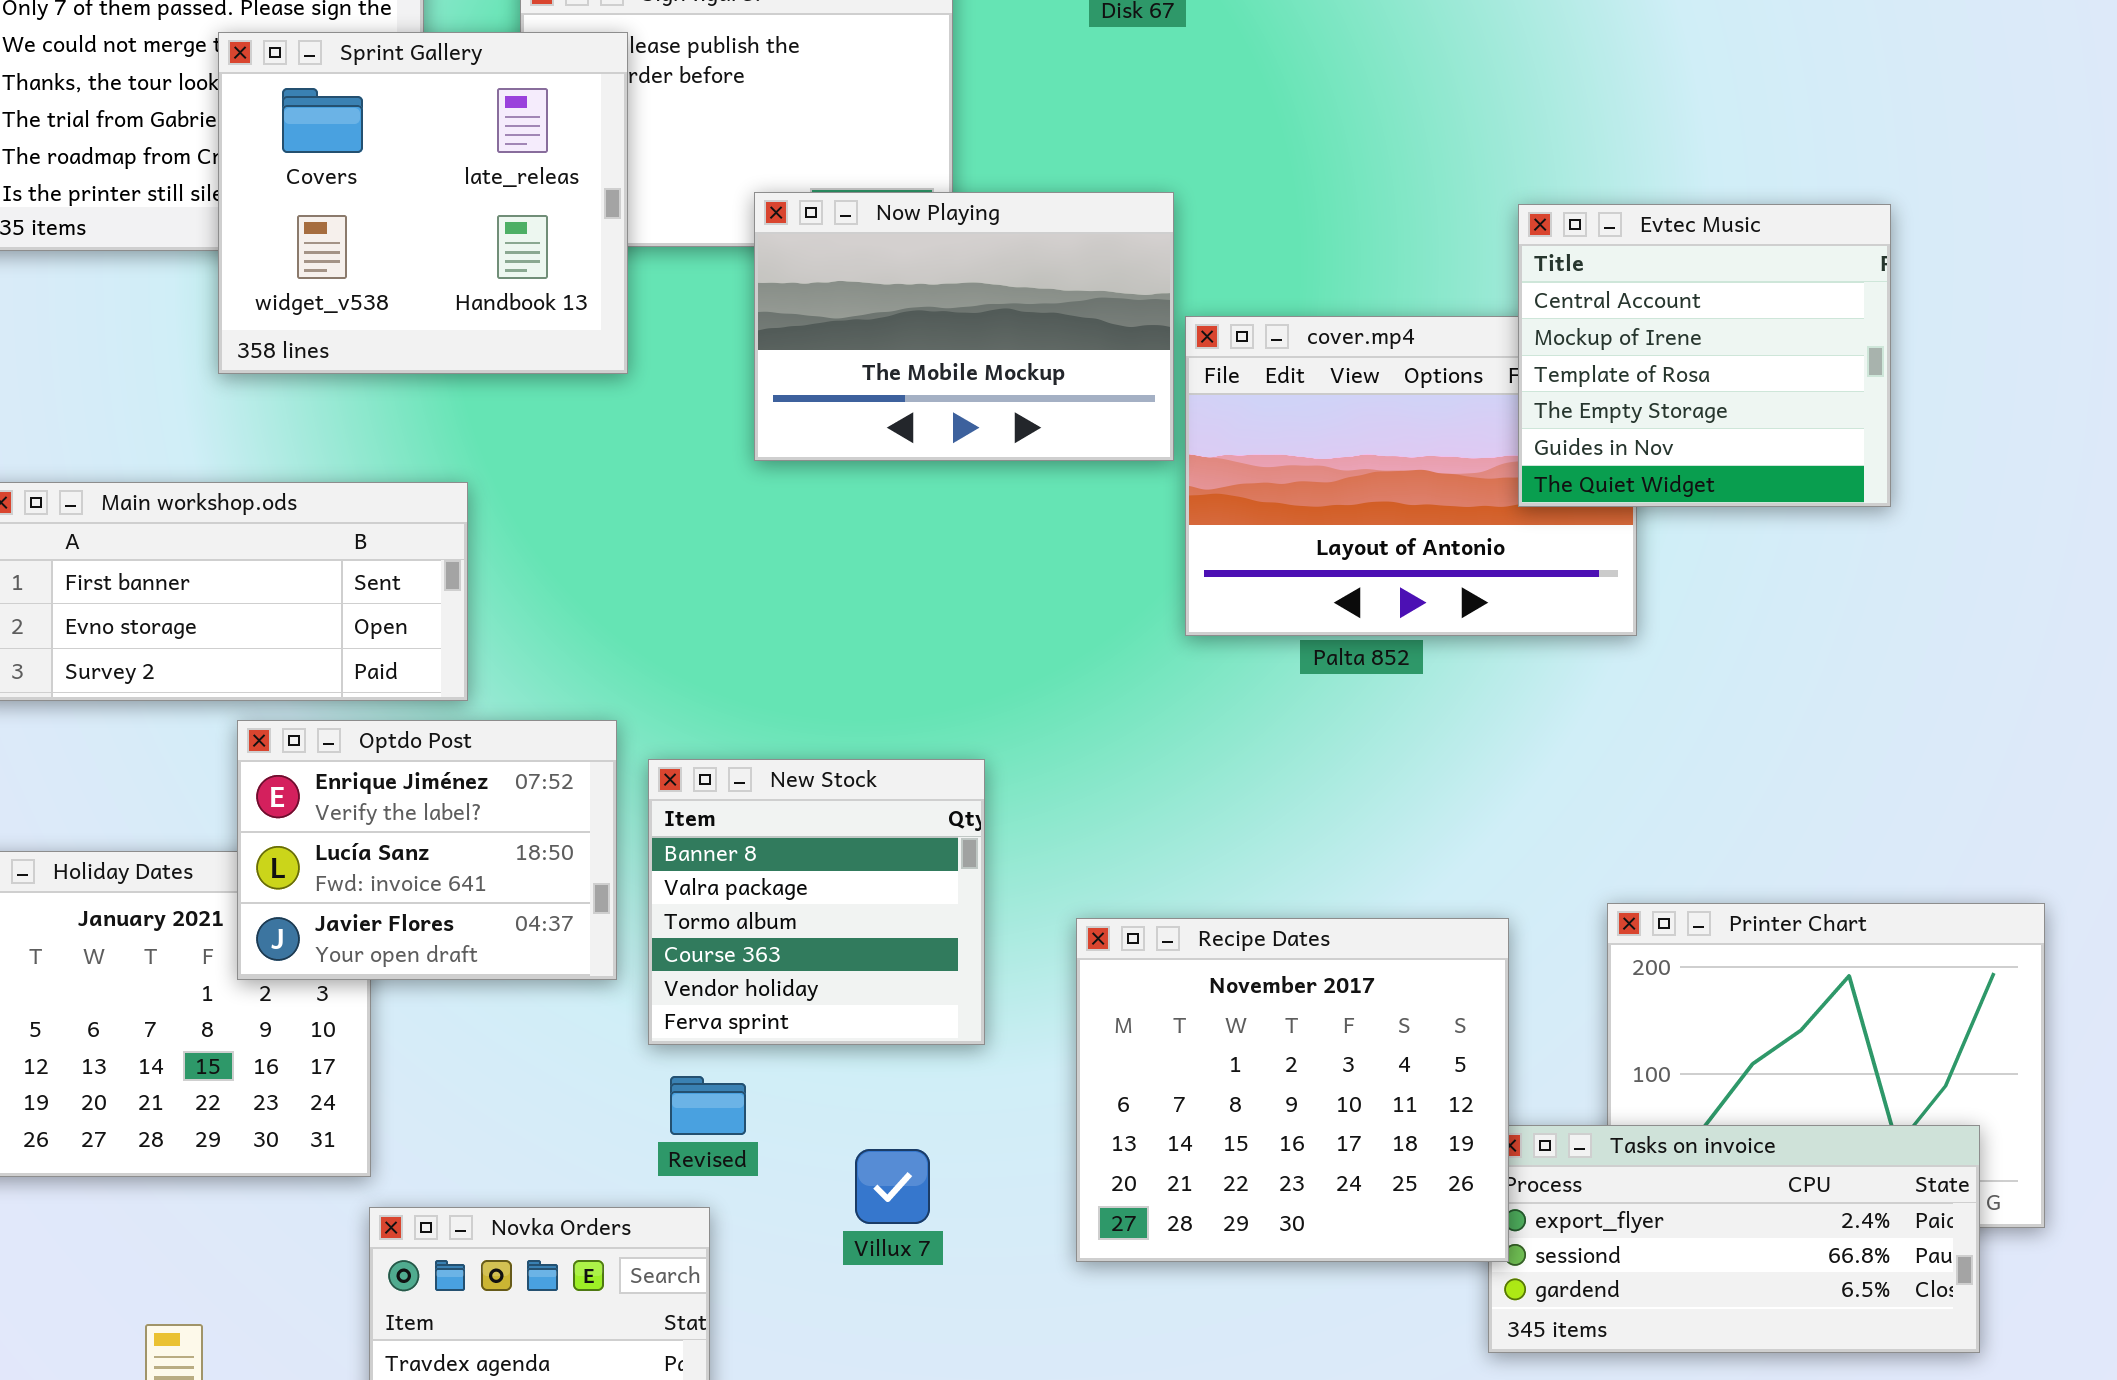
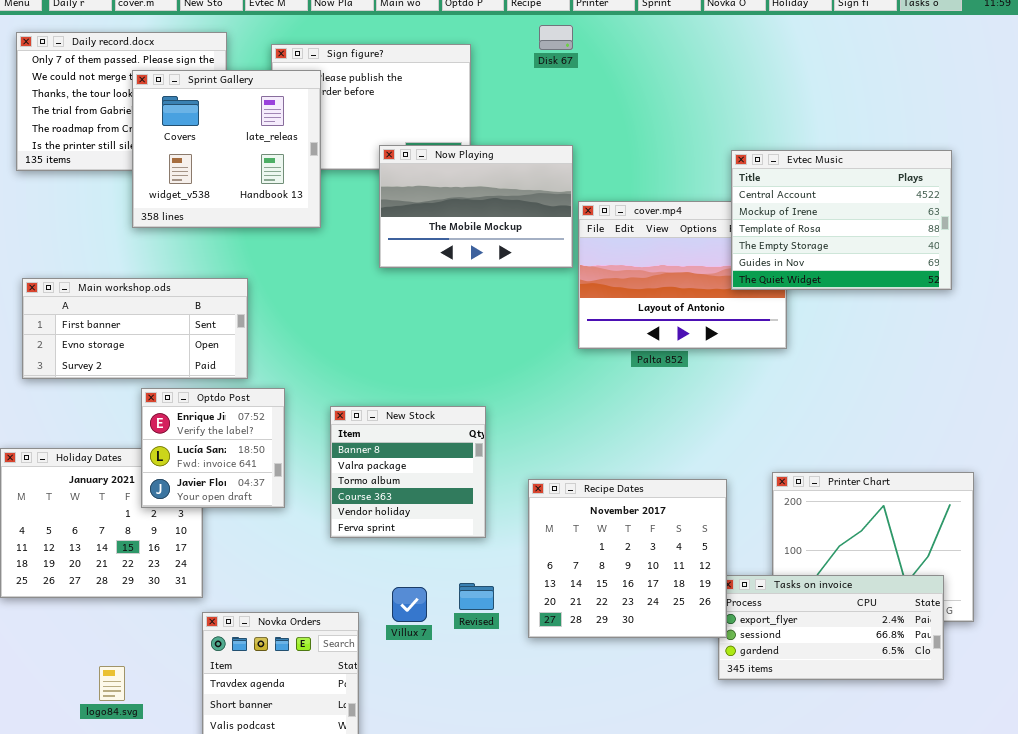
Evtec Music: [1518,204,1891,507] -> [731,150,952,290], resized
Optdo Post: [237,720,617,980] -> [141,388,285,508], resized
Revised: [670,1076,746,1135] -> [459,583,494,610], moved
Villux 7: [855,1149,930,1224] -> [392,587,427,622], moved

